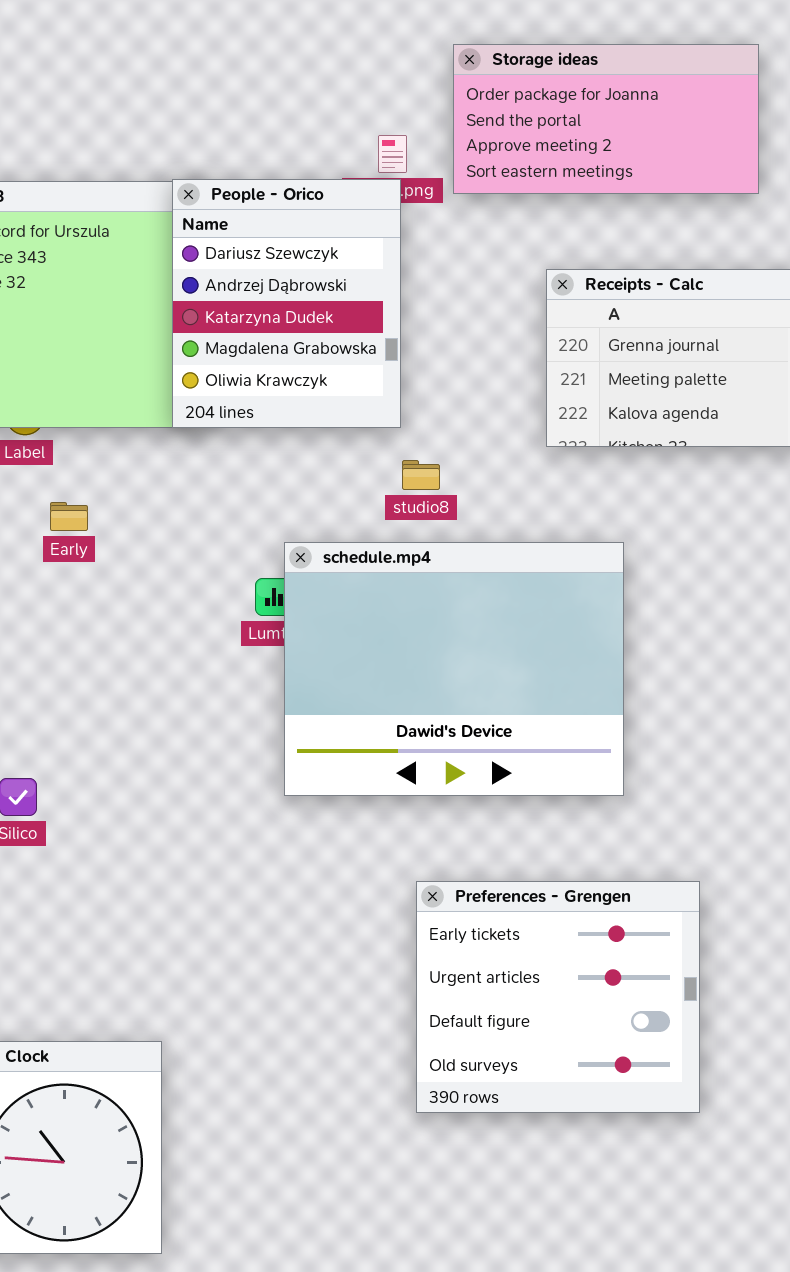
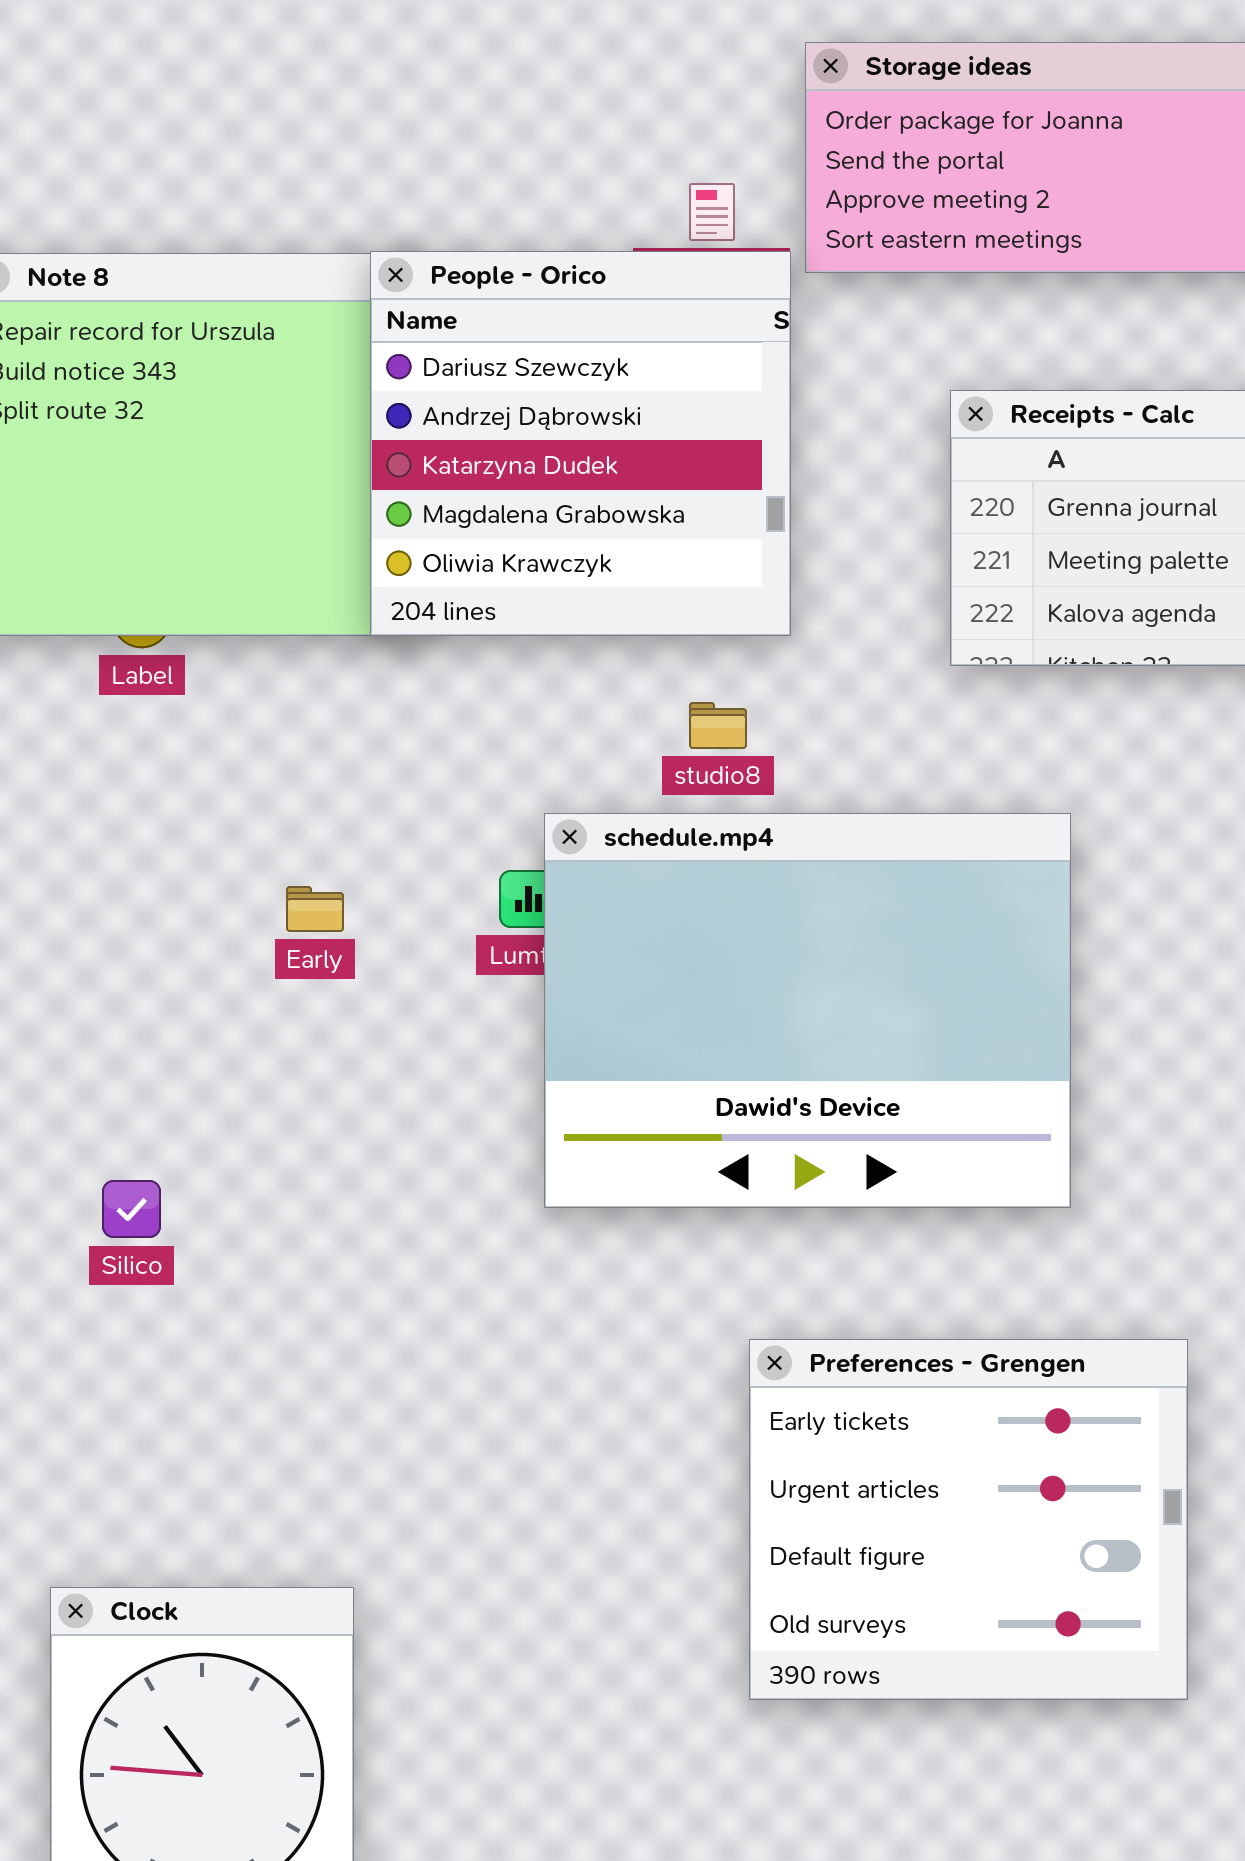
People - Orico: [172,179,401,428] -> [370,251,791,636], resized
studio8: [402,460,440,490] -> [689,702,747,749], moved
Early: [50,502,88,531] -> [286,886,344,932], moved

